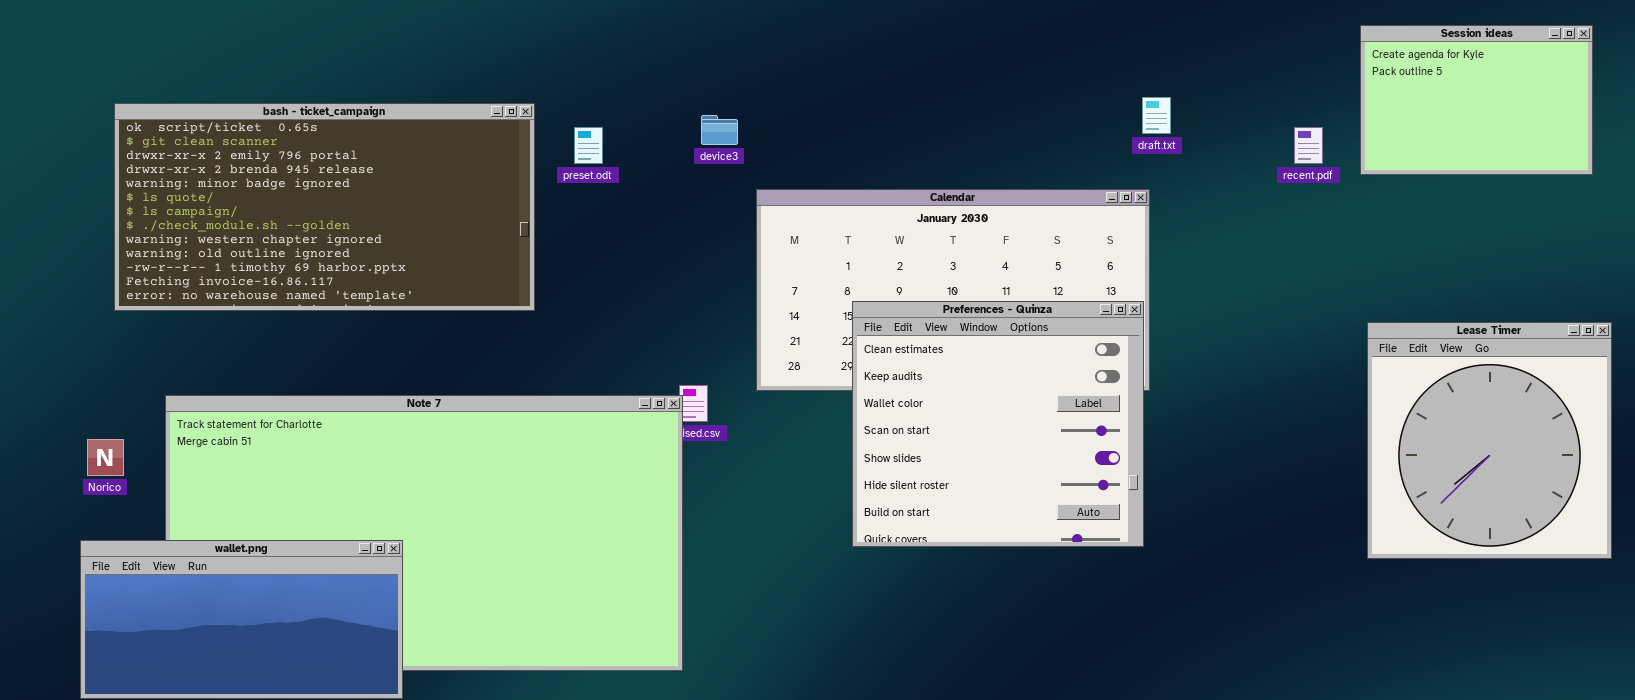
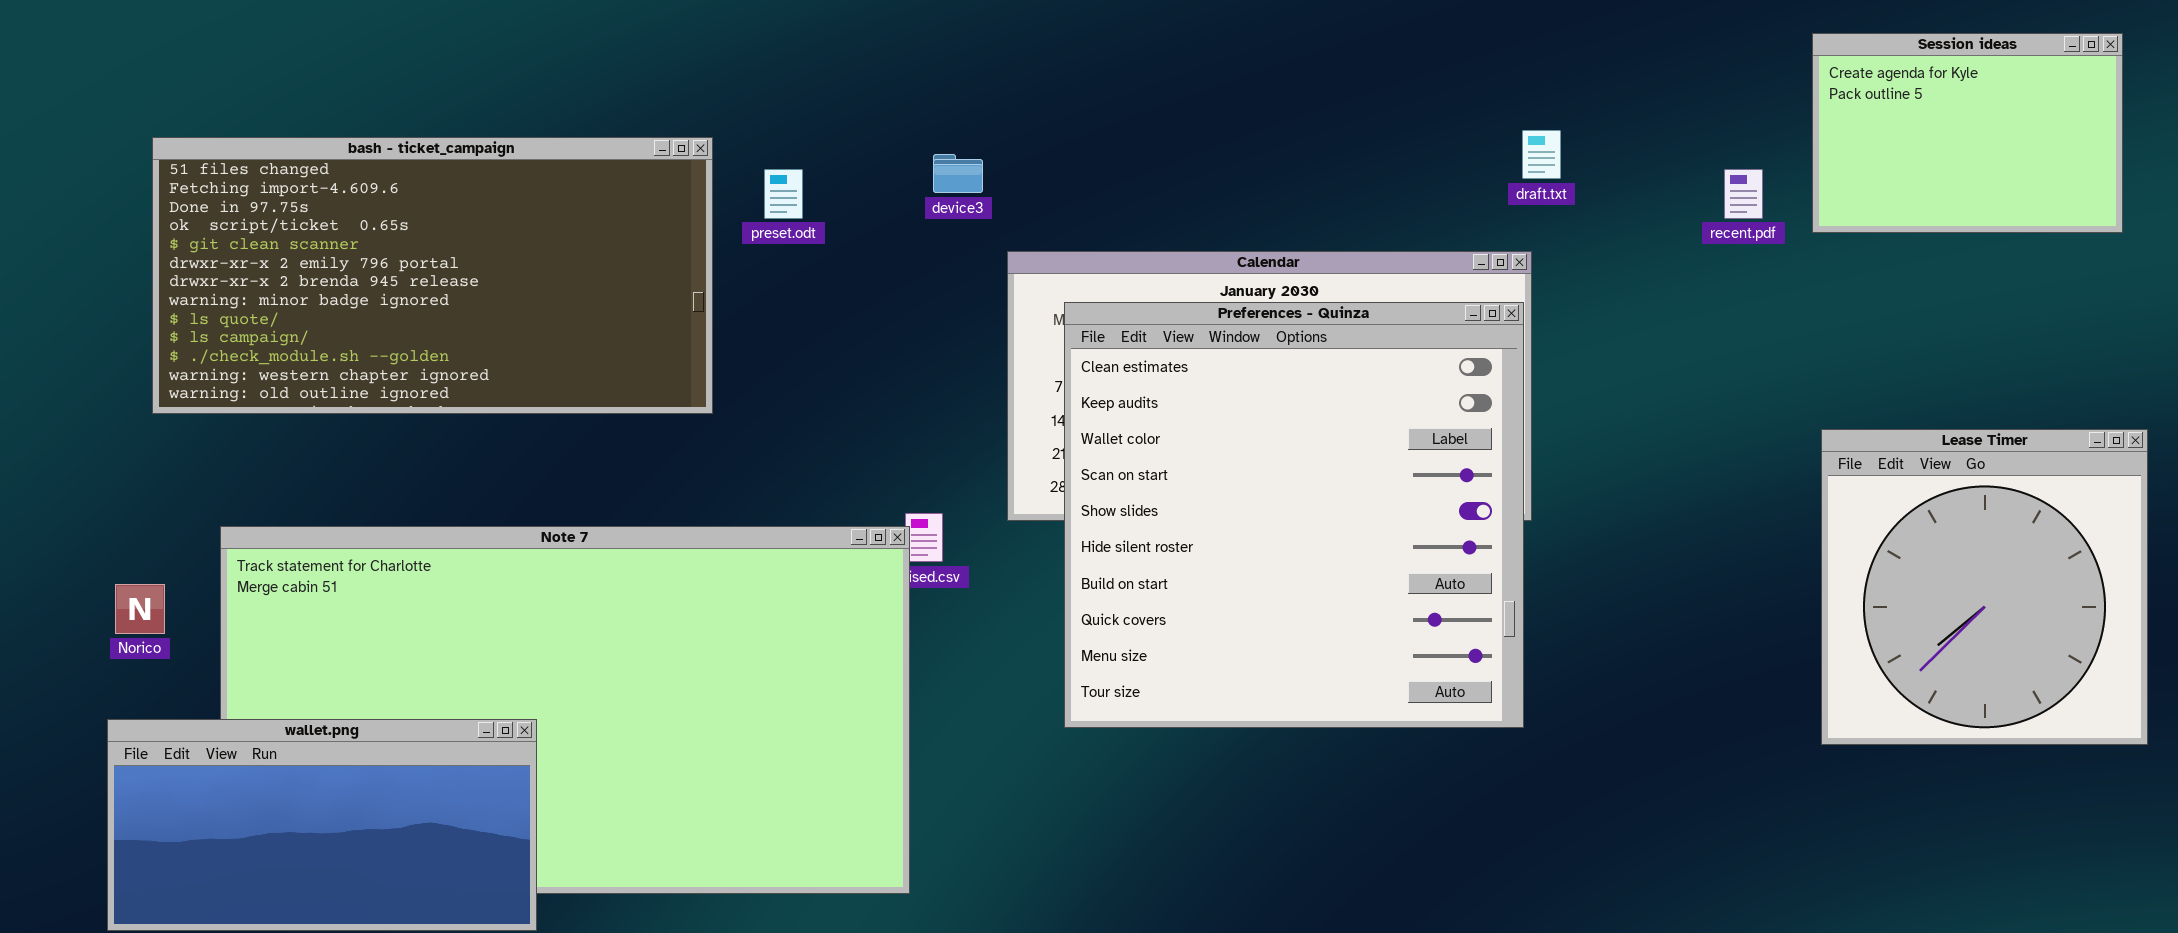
bash - ticket_campaign: [114,103,535,311] -> [152,137,713,414], scrolled up 3 rows
Preferences - Quinza: [852,301,1144,547] -> [1064,302,1524,728], resized

